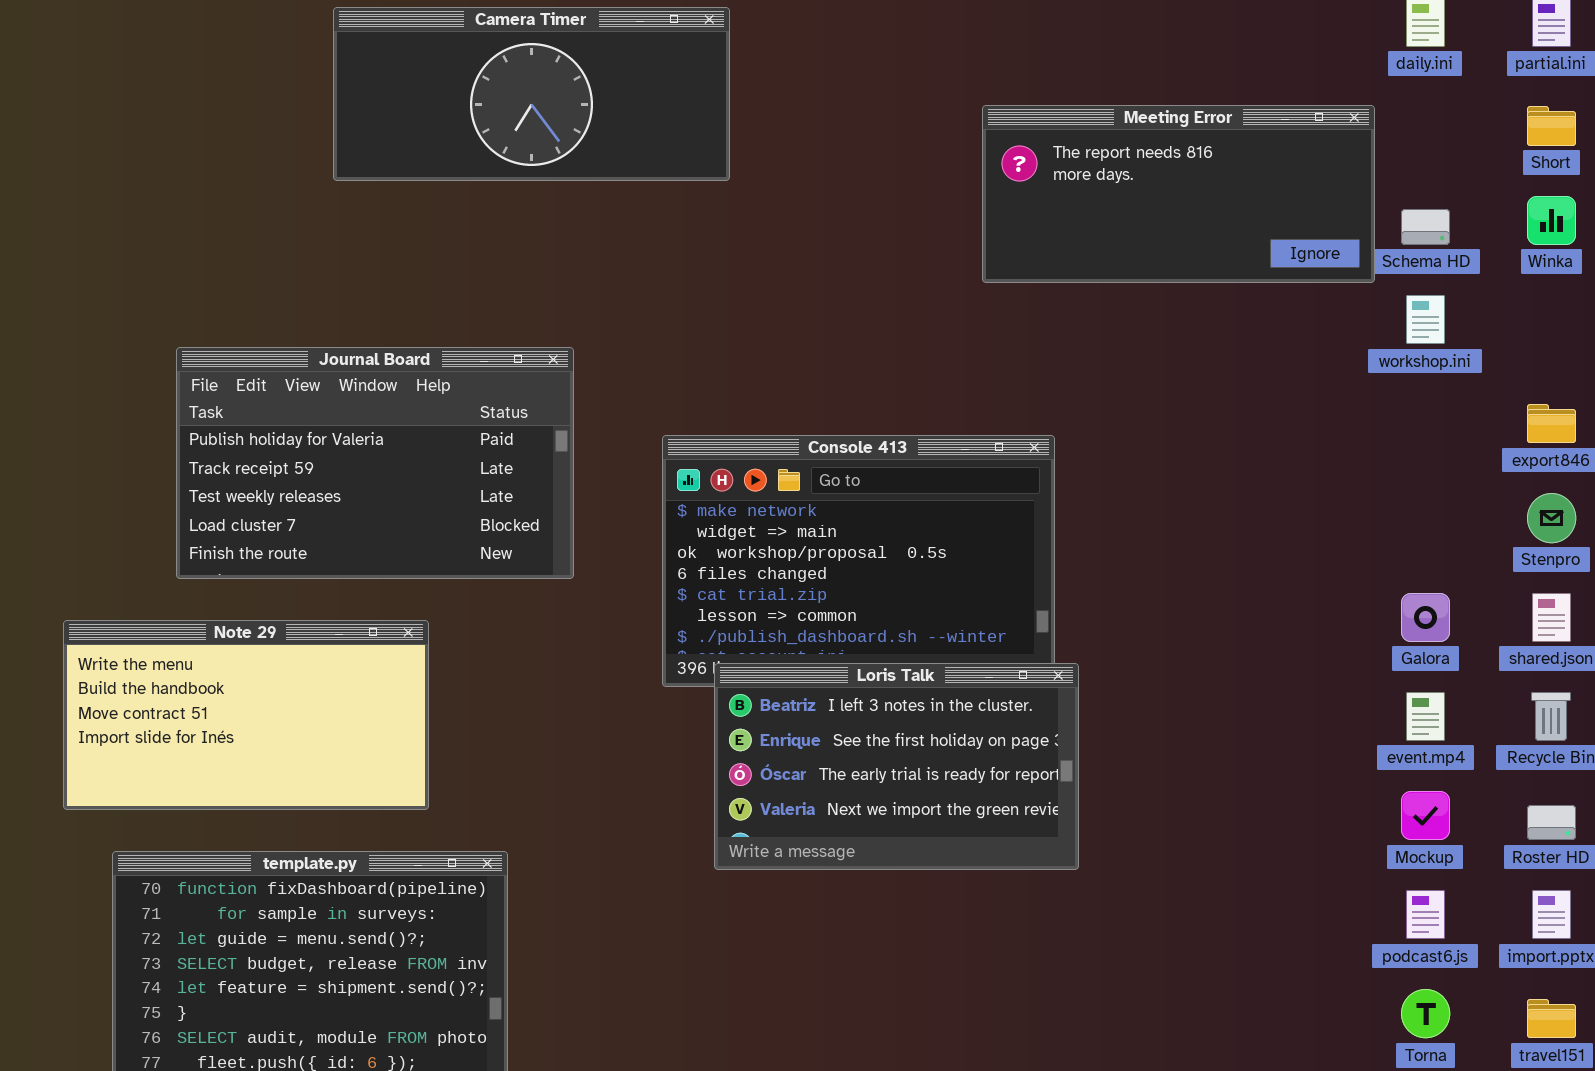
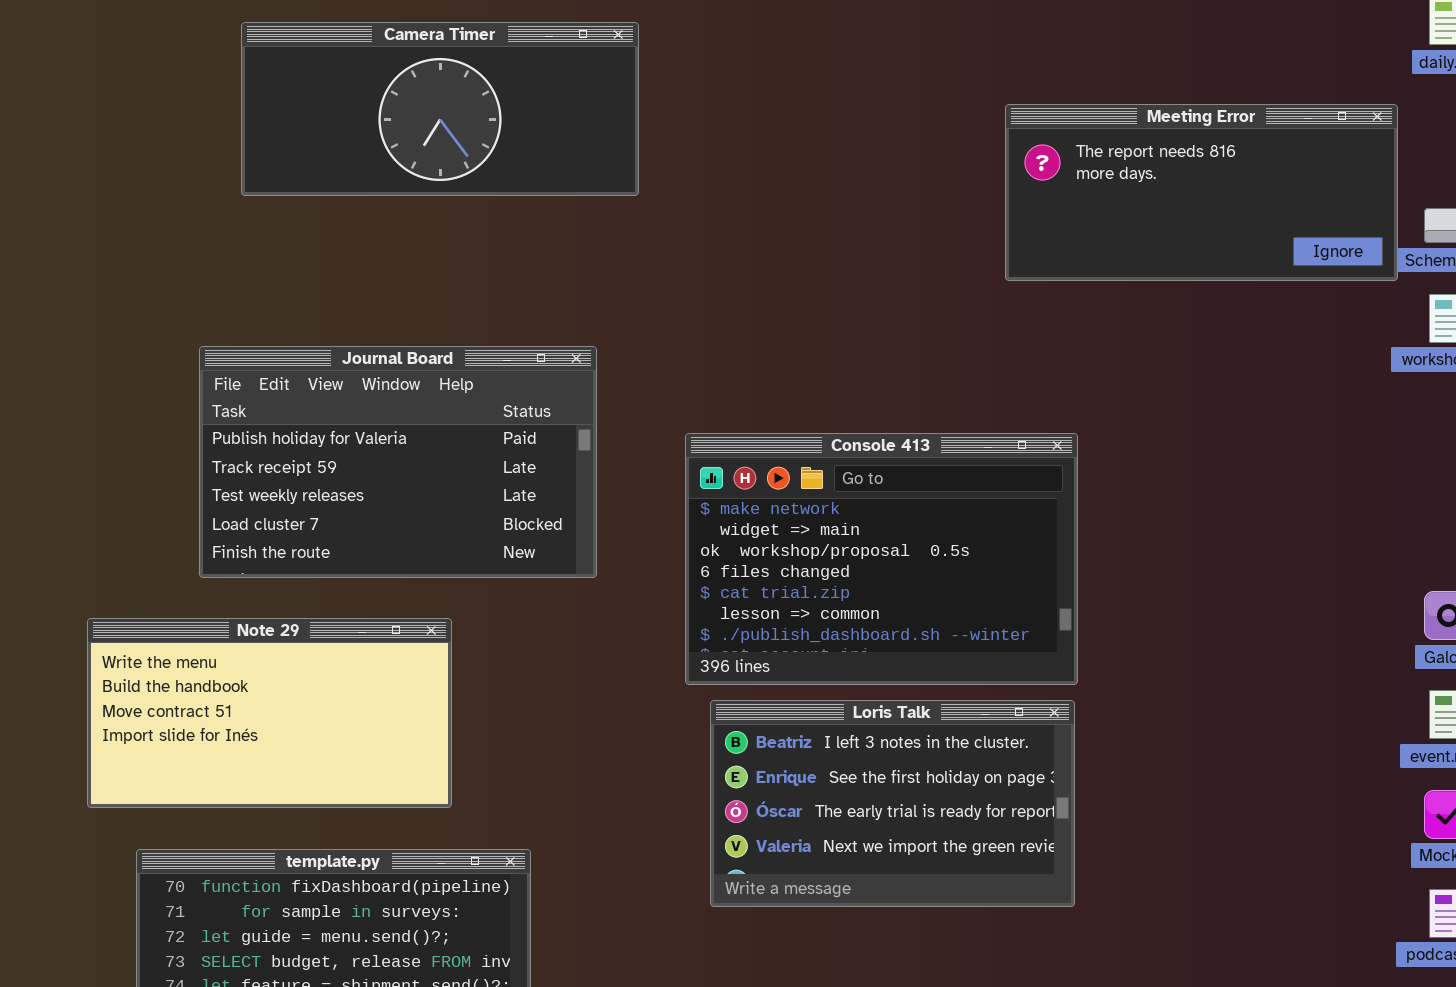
Camera Timer: [333,7,730,181] -> [241,22,639,196], moved
Loris Talk: [714,663,1079,870] -> [710,700,1075,907], moved

